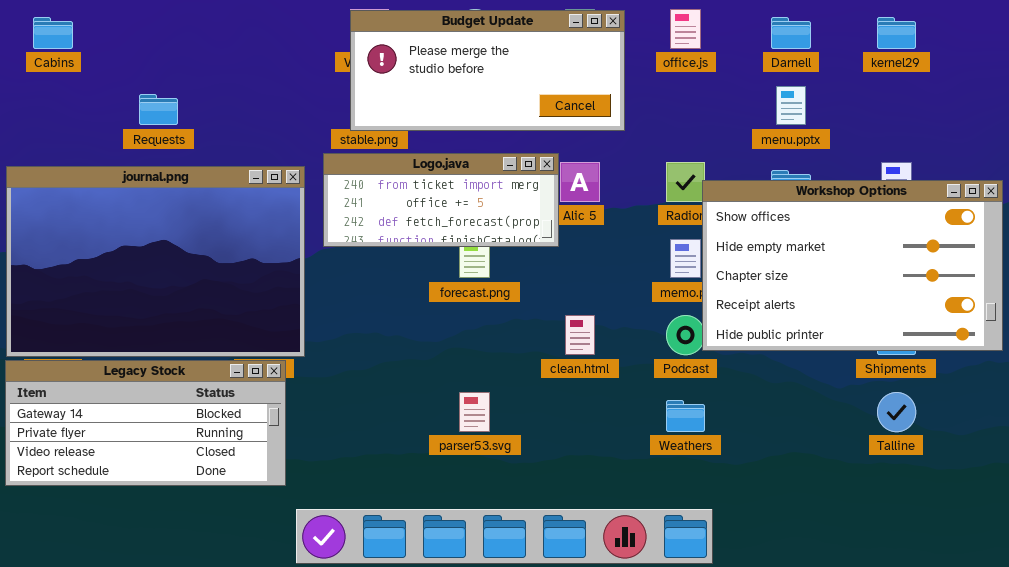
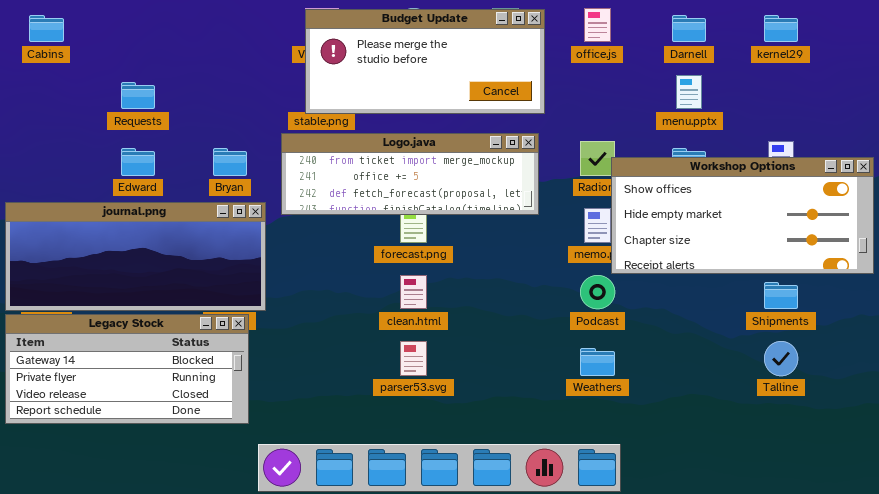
Logo.java: [323,153,559,247] -> [281,133,539,215], resized
journal.png: [6,166,305,357] -> [5,202,266,311], resized
Workshop Options: [702,180,1003,351] -> [611,157,874,274], resized
clean.html: [565,315,595,355] -> [400,275,427,309], moved

